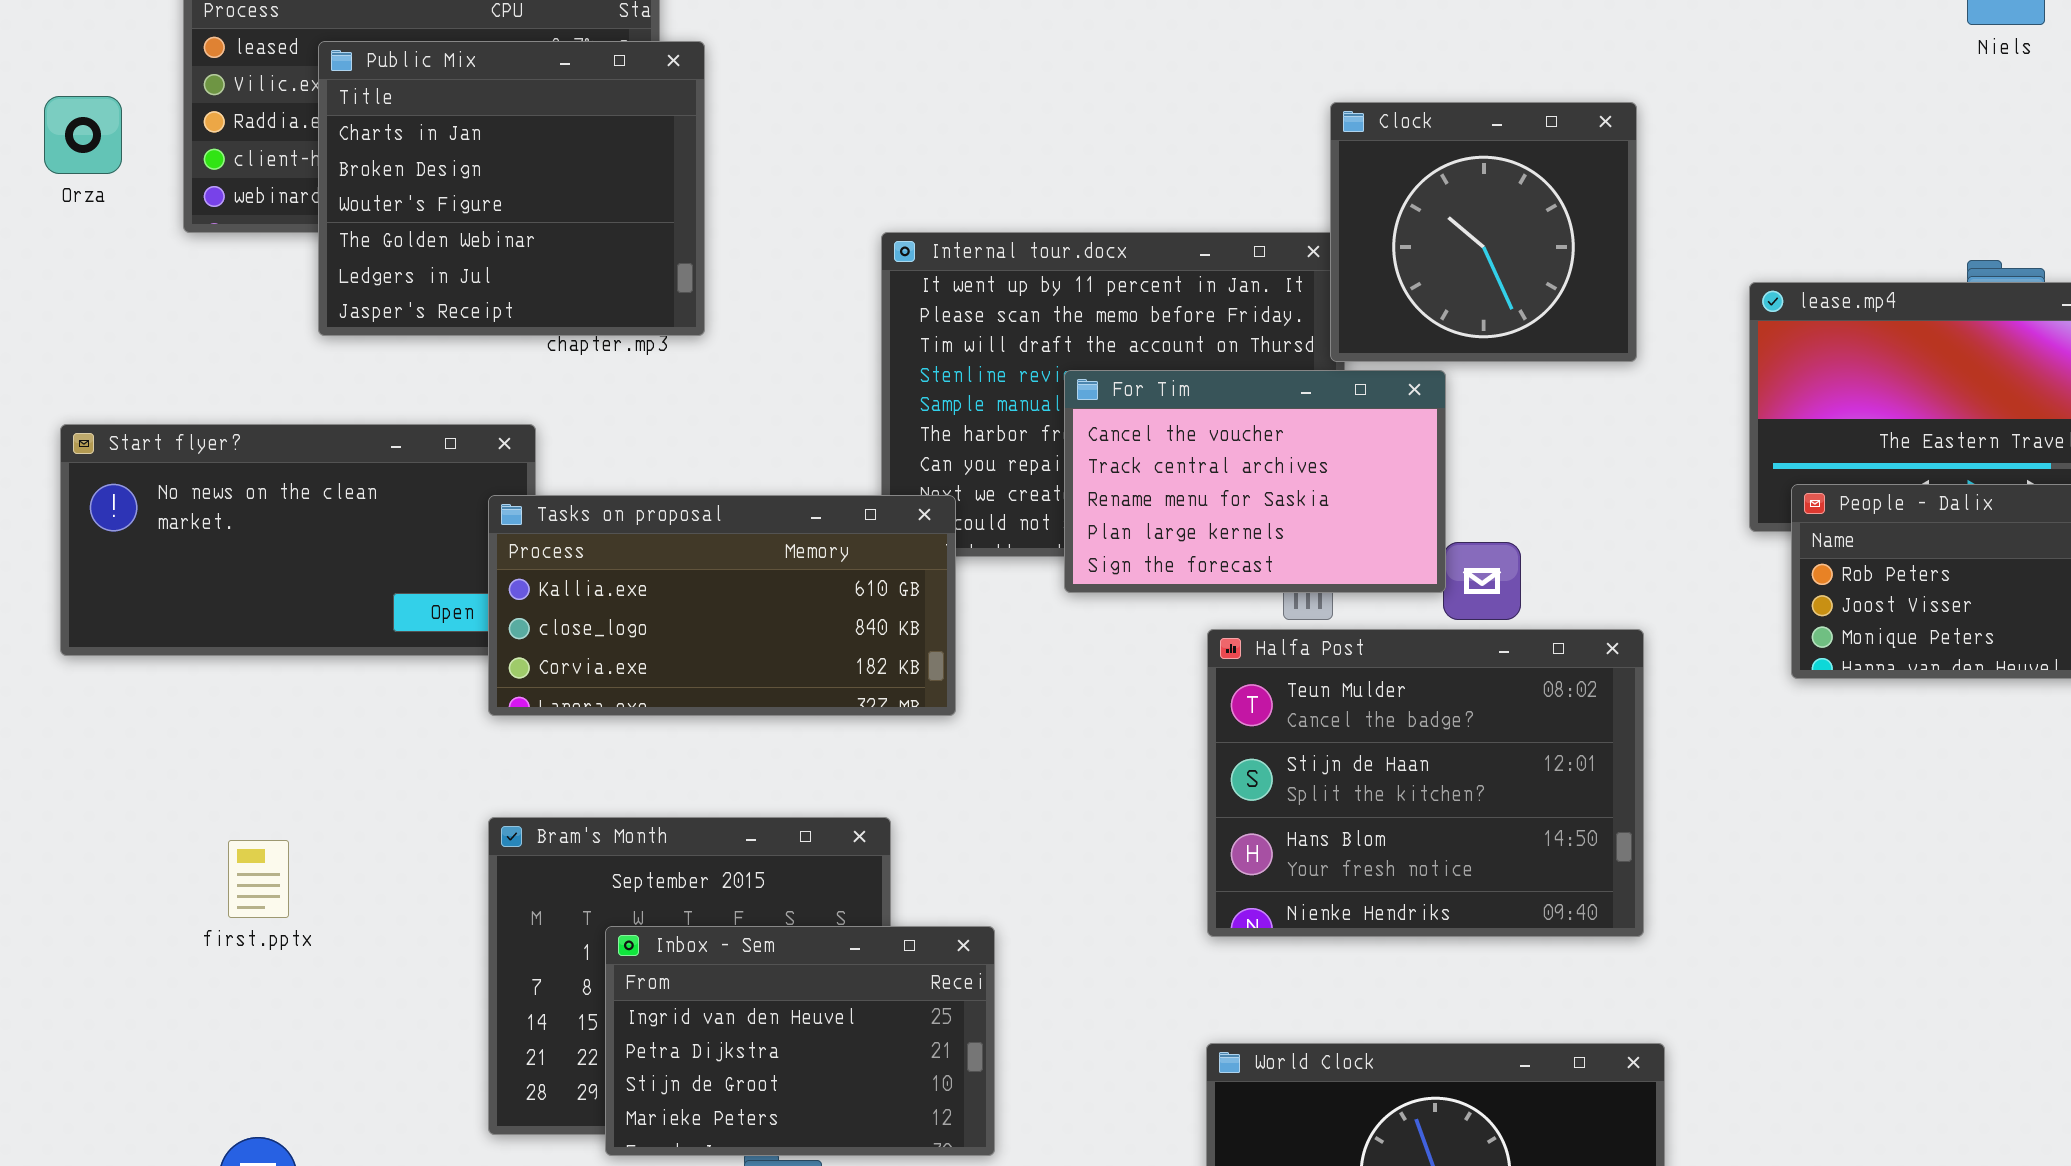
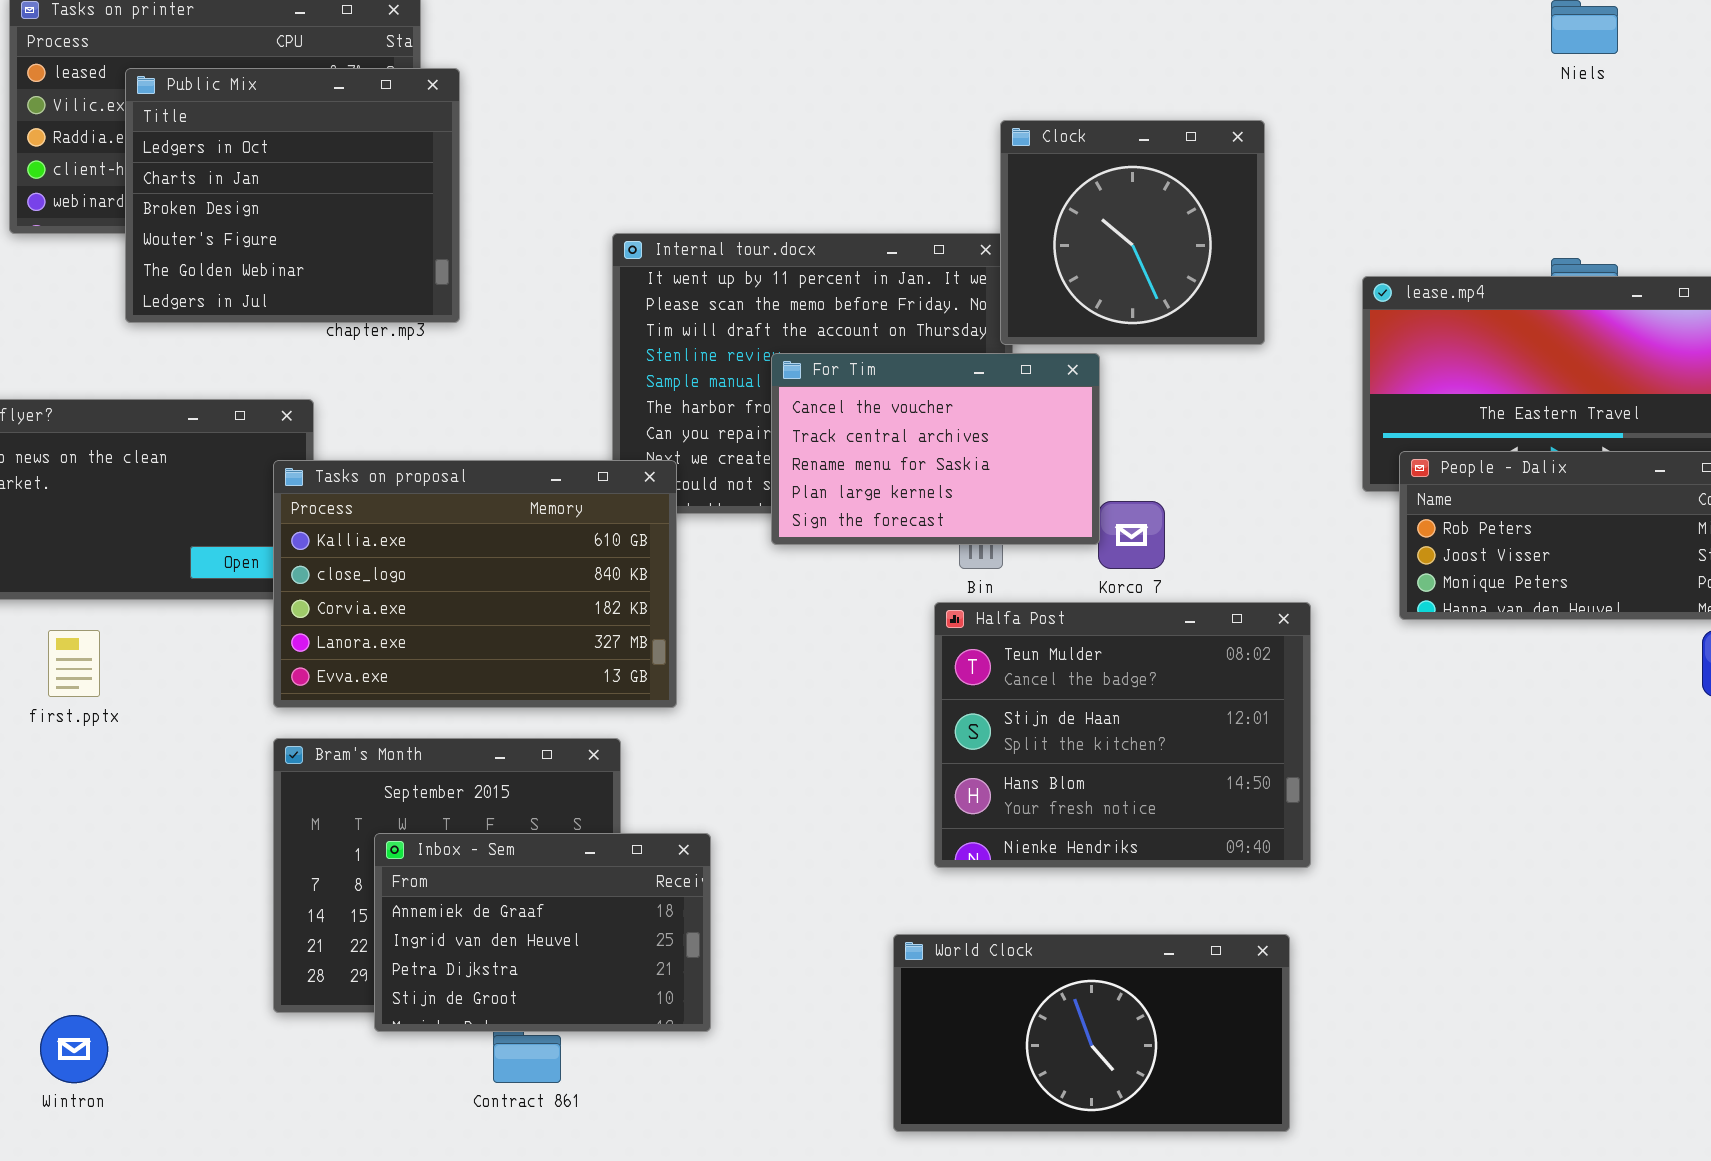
Public Mix: [318,41,705,336] -> [125,68,460,323], scrolled up 1 row
Tasks on proposal: [488,495,956,716] -> [273,460,677,708], resized
Halfa Post: [1207,629,1644,937] -> [934,602,1311,868], moved
first.pptx: [228,840,289,918] -> [48,630,100,697], moved
Inbox - Sem: [605,926,995,1156] -> [374,833,711,1032], scrolled up 1 row

